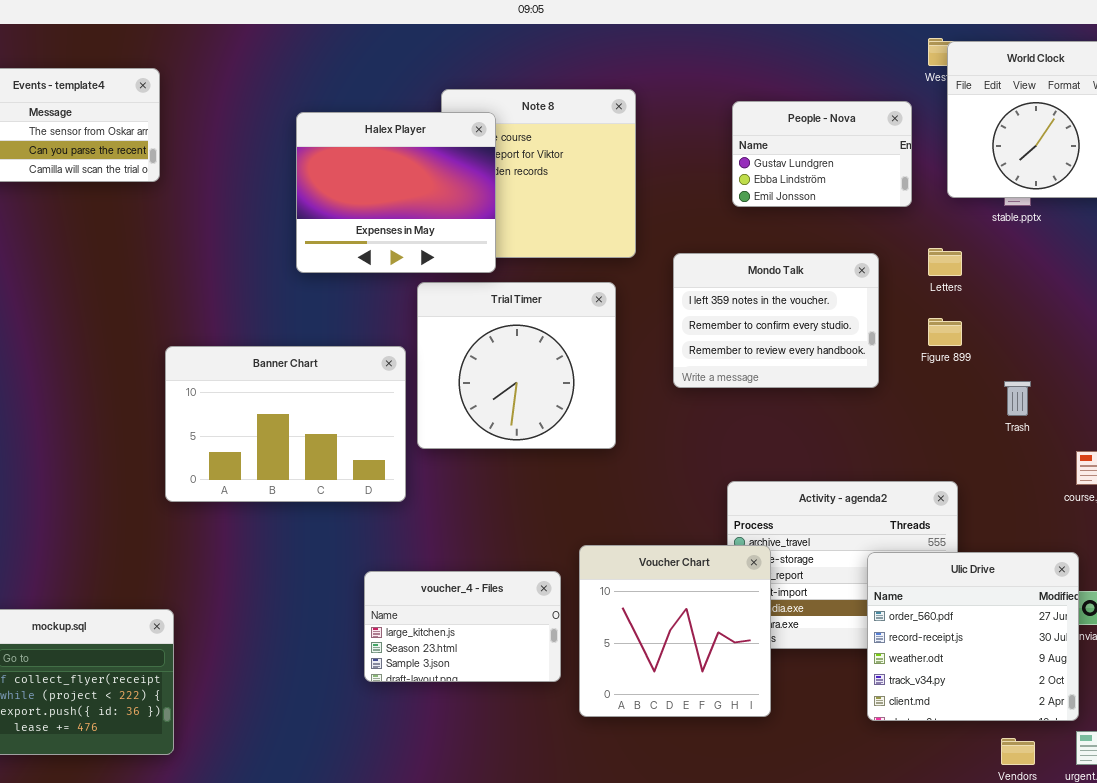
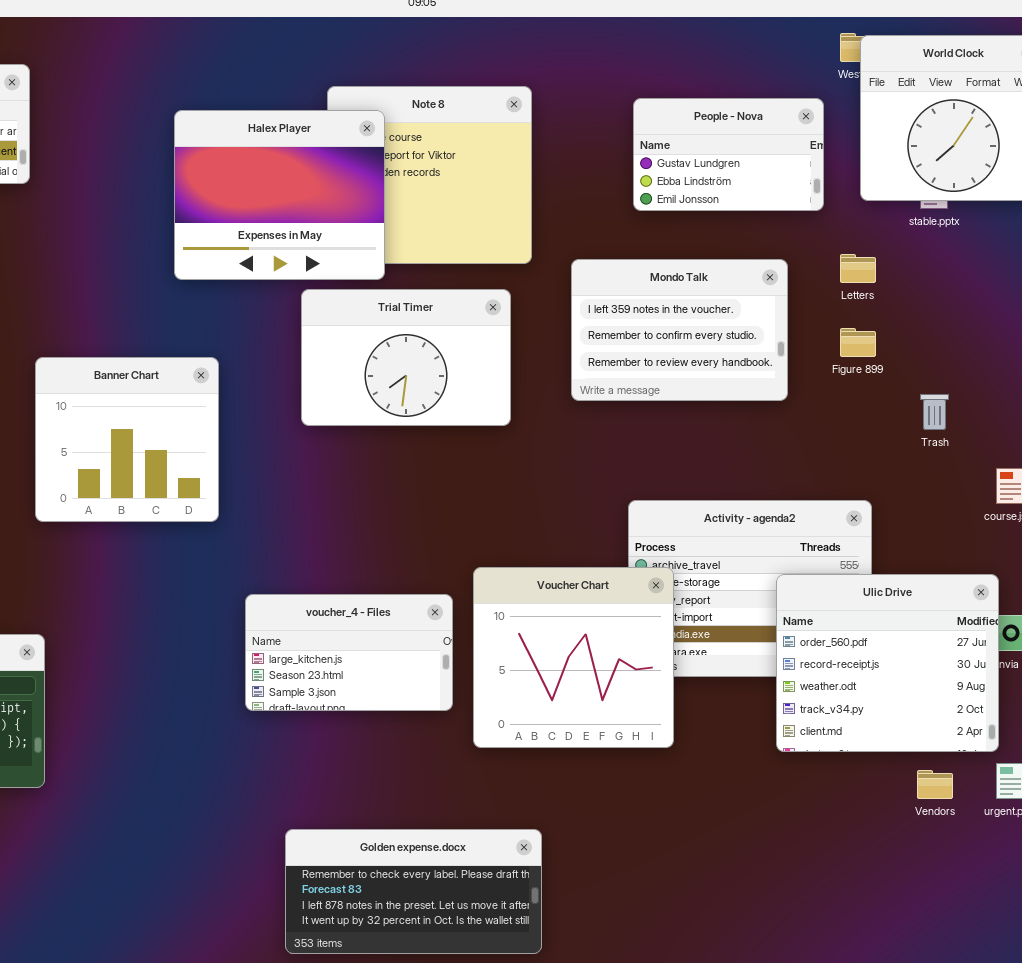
Trial Timer: [417,282,616,449] -> [301,289,511,426], resized
Banner Chart: [165,346,406,502] -> [35,357,219,522], resized

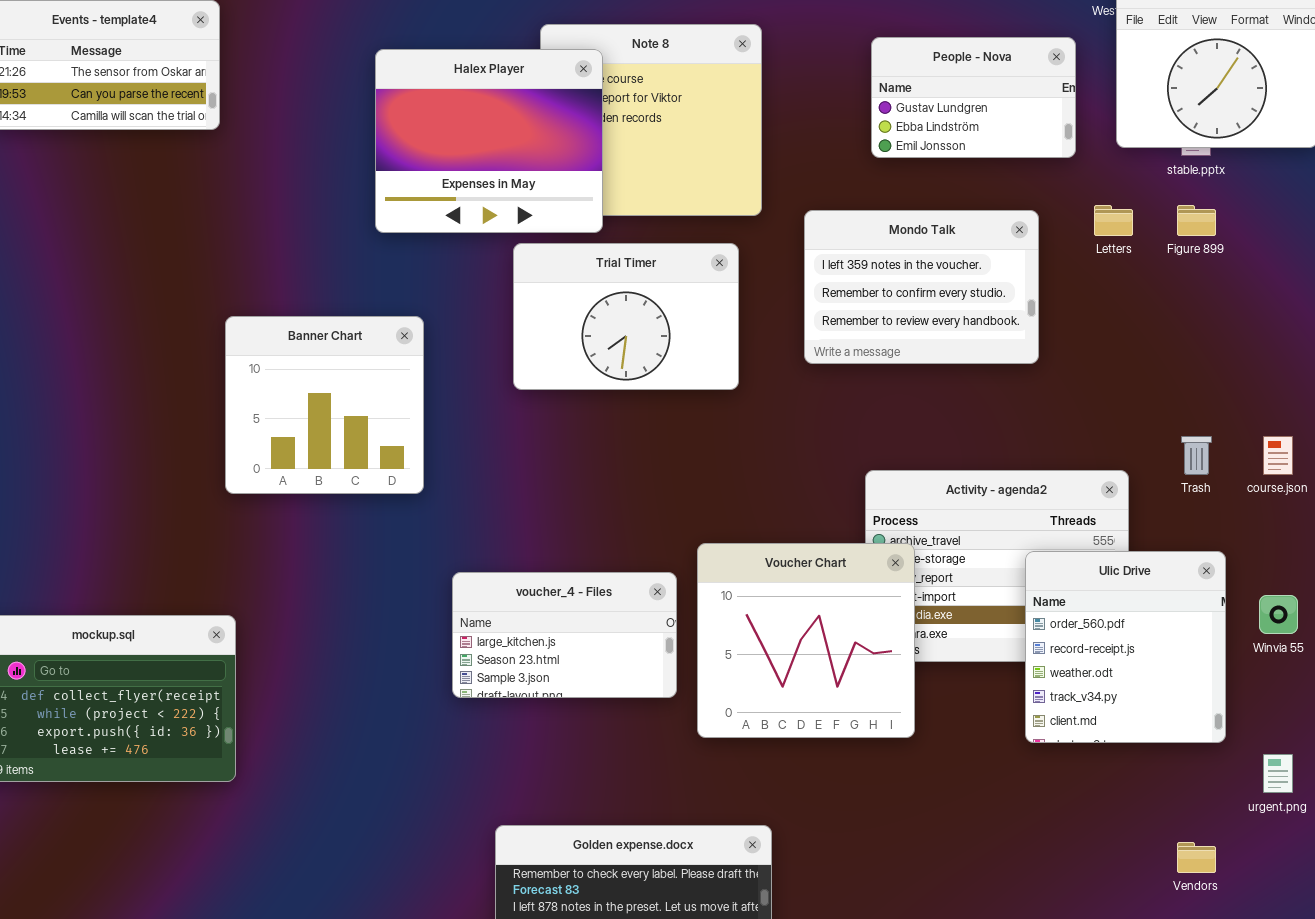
Figure 899: [840,328,876,357] -> [1177,205,1216,236], moved
Trash: [920,394,949,430] -> [1181,436,1212,475], moved
Ulic Drive: [776,574,999,752] -> [1025,551,1226,743], resized
Vendors: [917,770,953,799] -> [1177,842,1216,873], moved

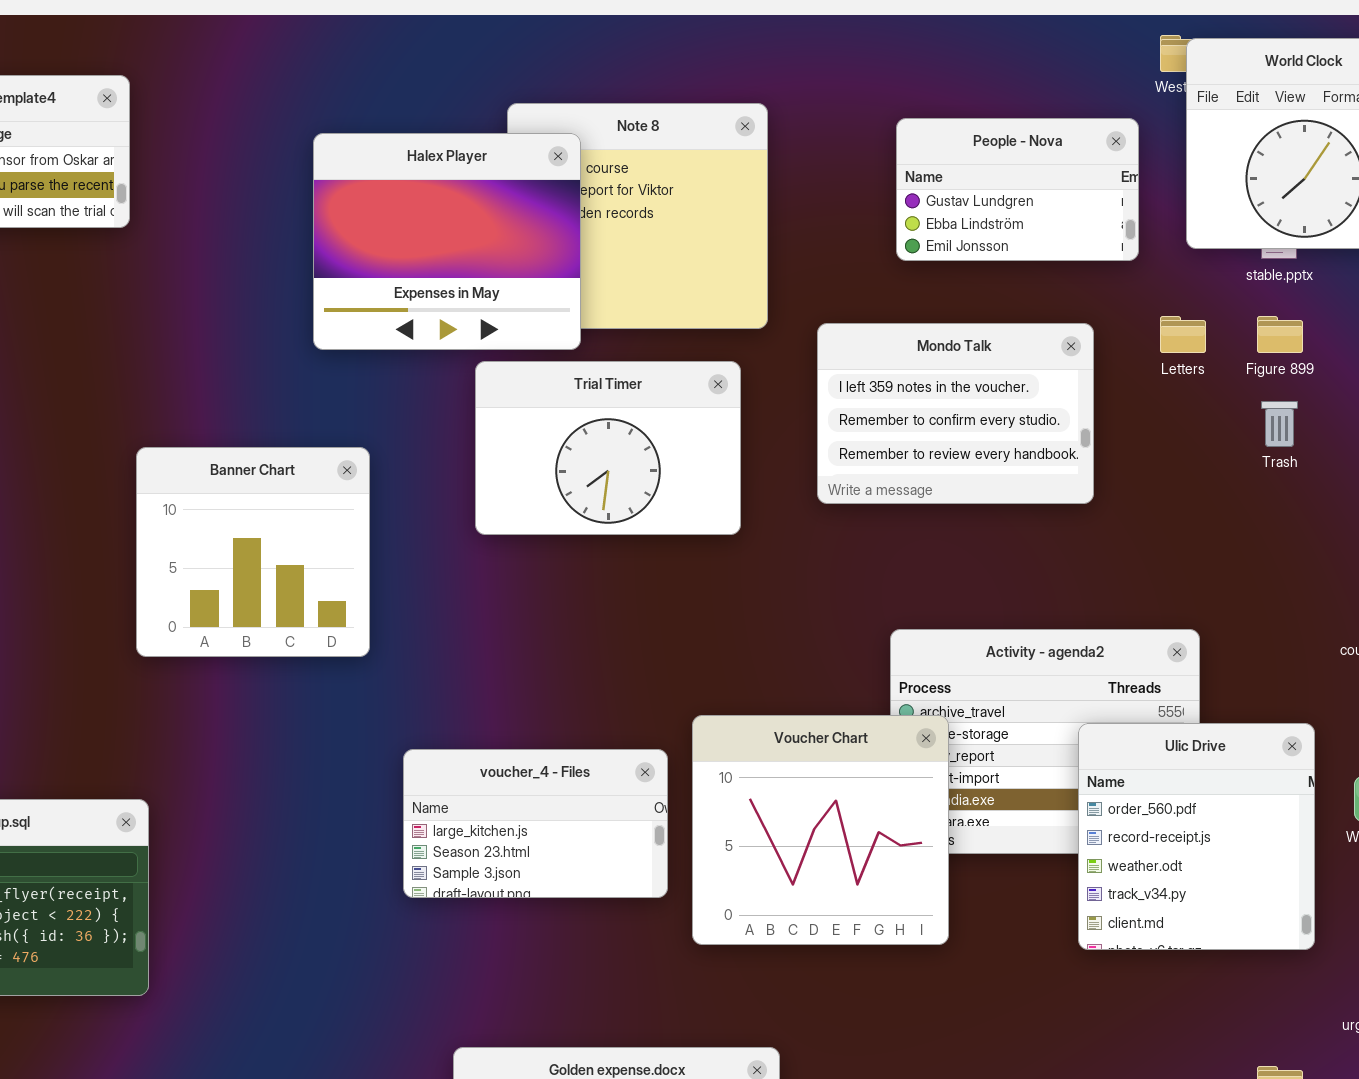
Trash: [1181,436,1212,475] -> [1261,401,1298,447], moved

